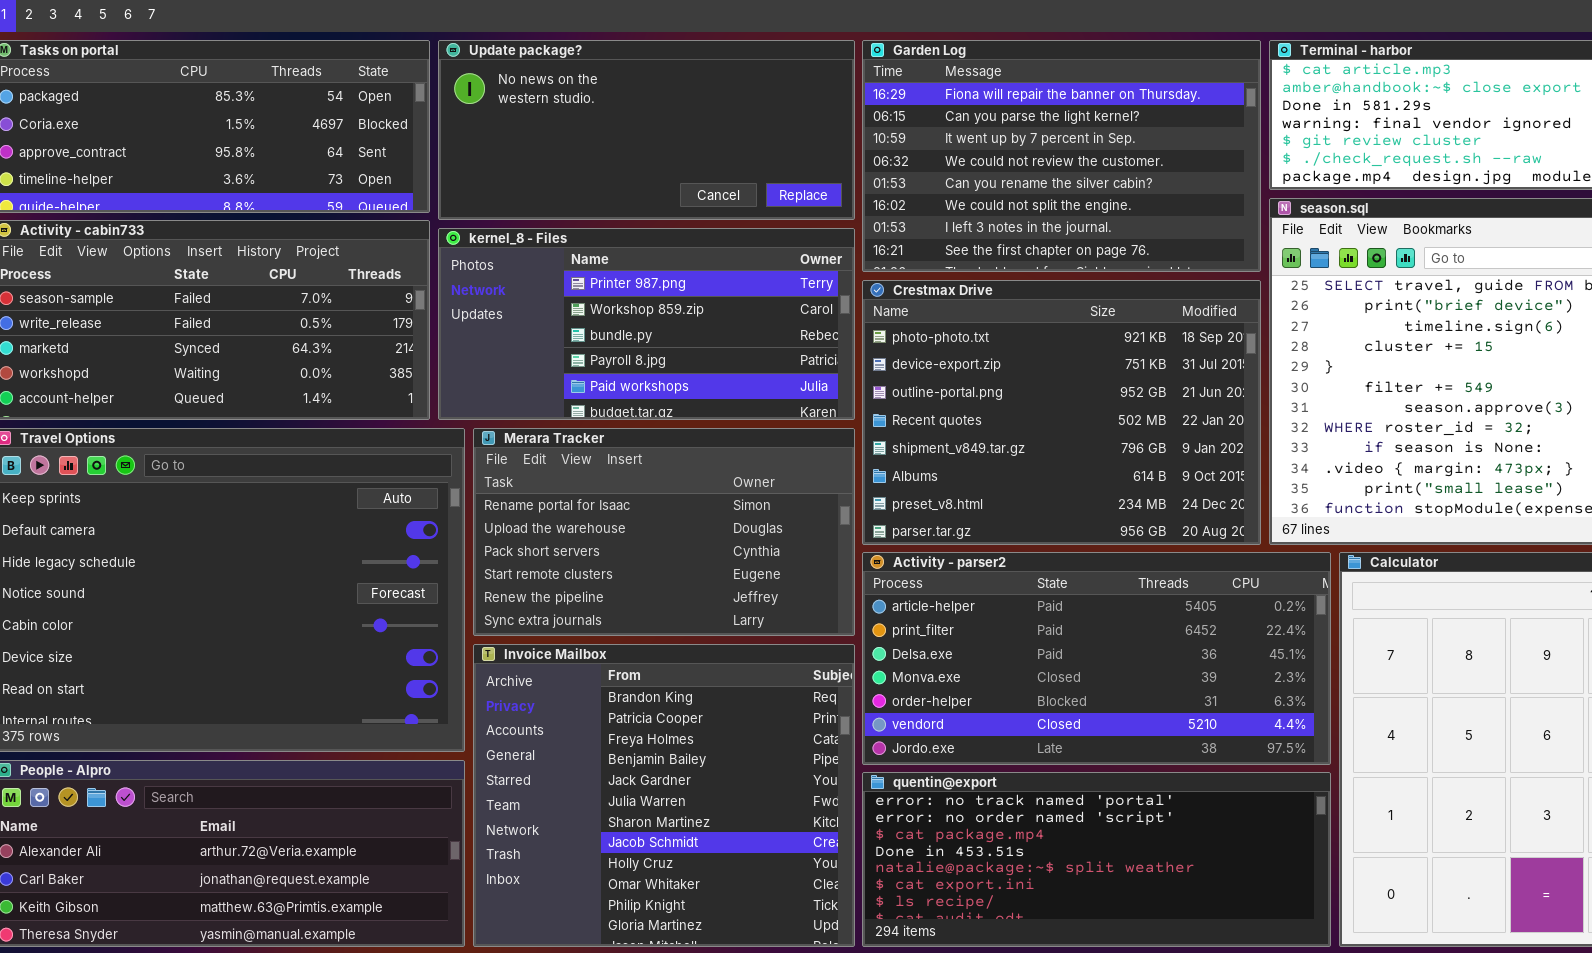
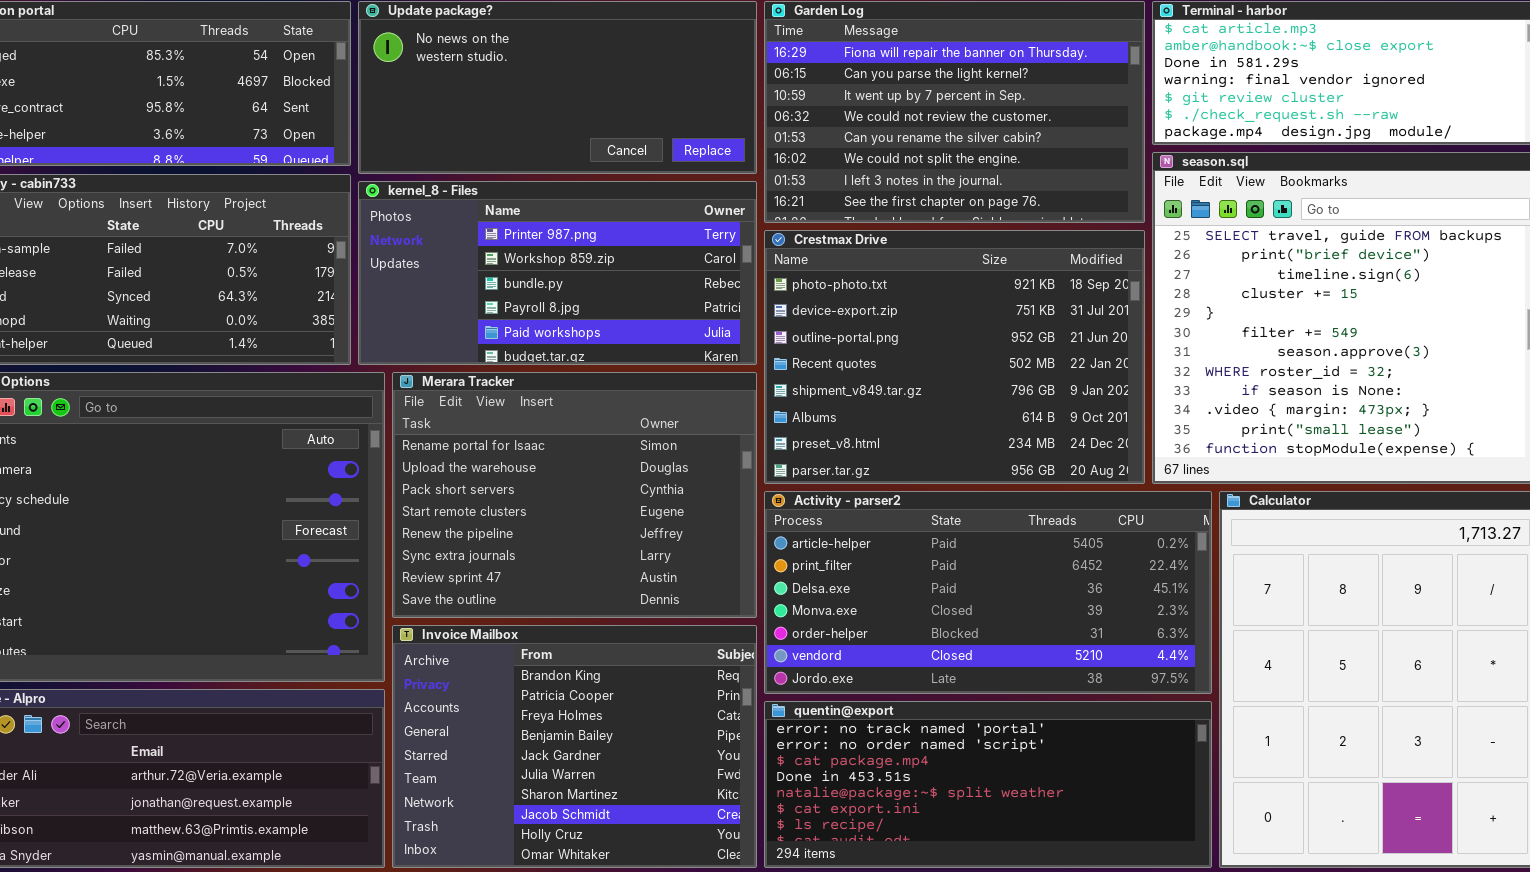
Merara Tracker: [473,428,855,636] -> [392,372,757,618], resized
Invoice Mailbox: [473,644,855,947] -> [392,625,757,868], resized

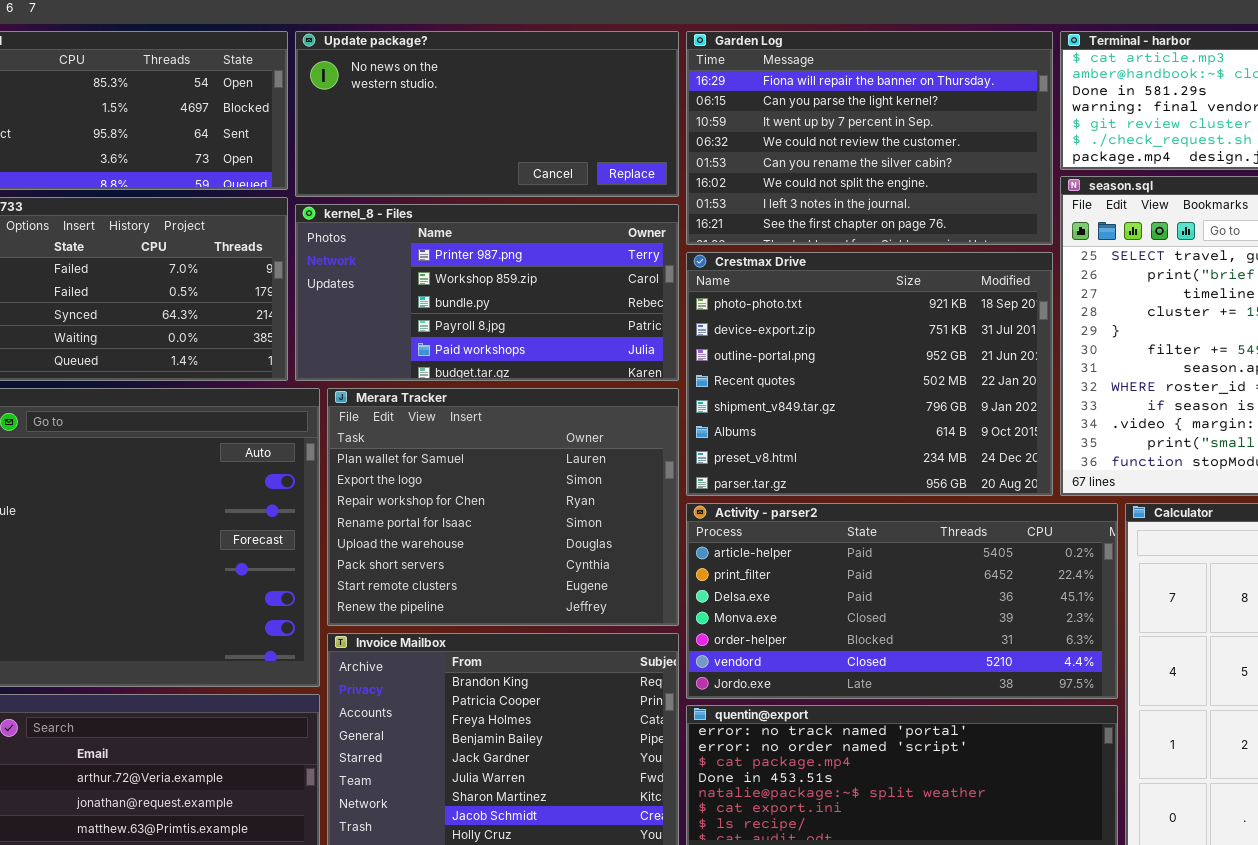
Merara Tracker: [392,372,757,618] -> [327,388,679,626], scrolled up 3 rows

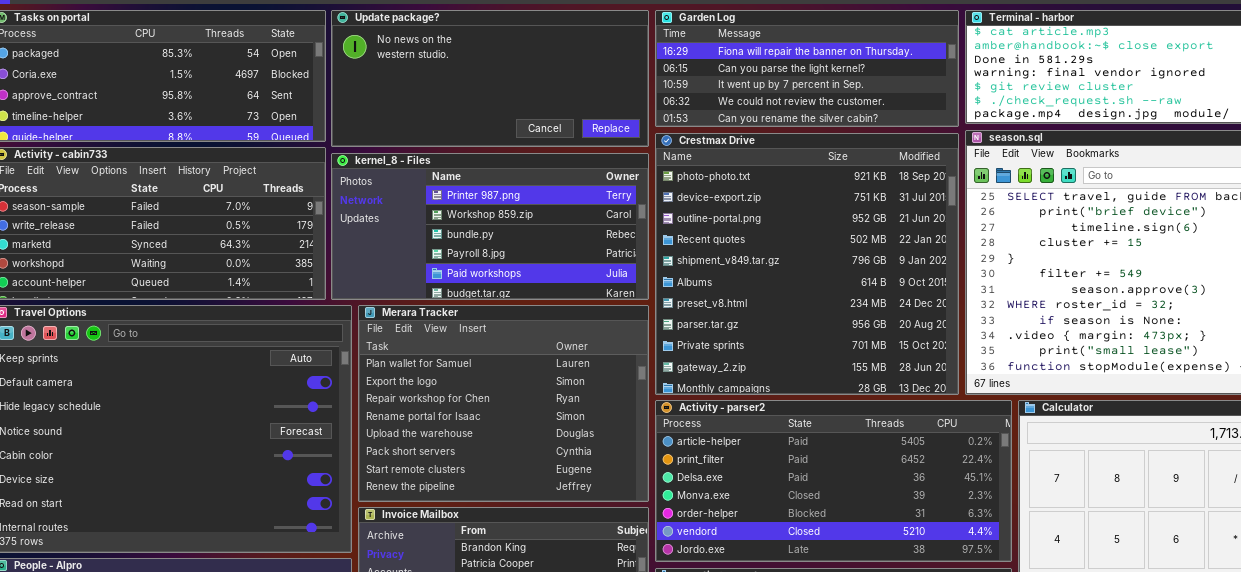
Garden Log: [686,31,1053,245] -> [655,10,959,127], resized
Crestmax Drive: [686,252,1053,496] -> [655,133,959,395], resized

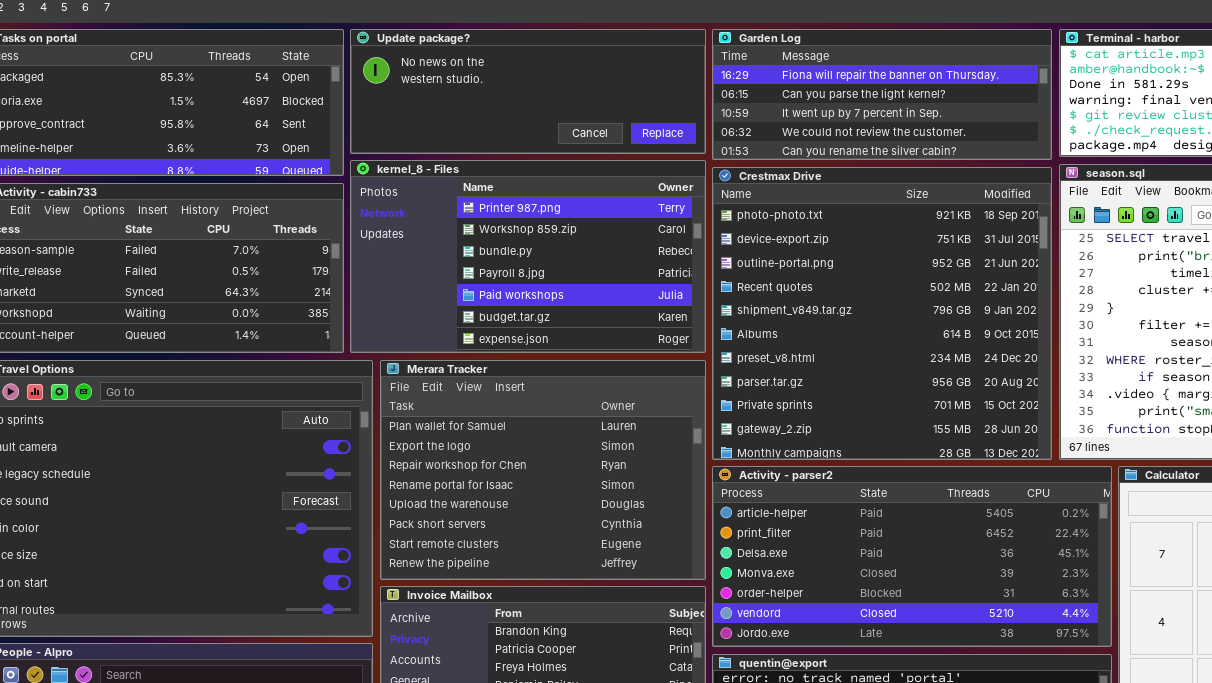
Update package?: [331,10,649,147] -> [350,29,706,154], resized
kernel_8 - Files: [331,153,649,300] -> [350,160,706,353], resized

